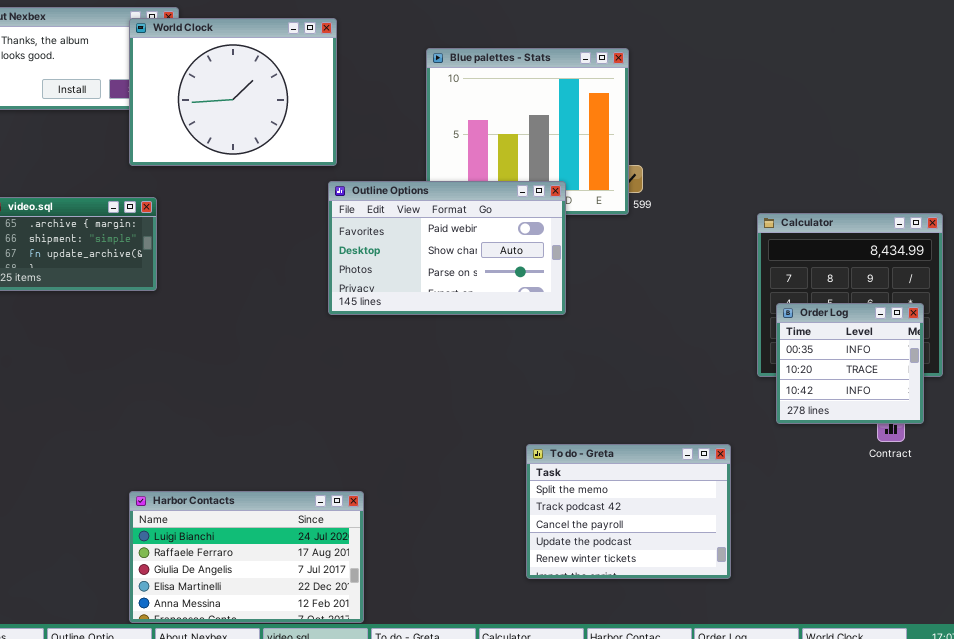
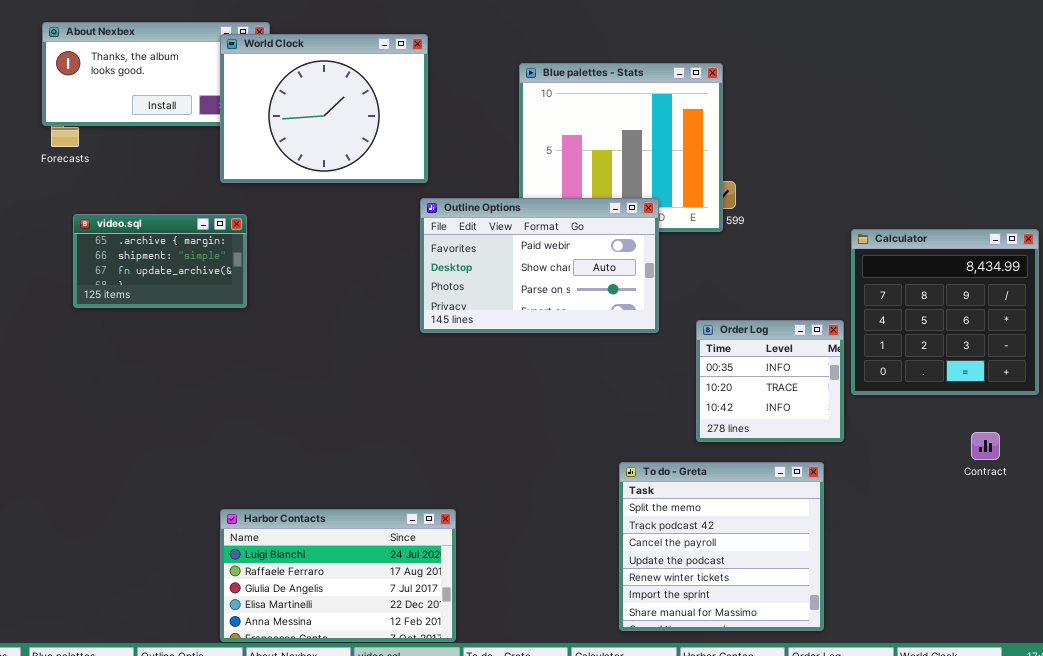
Order Log: [776,303,924,424] -> [696,320,844,442], moved
To do - Greta: [526,444,731,579] -> [619,462,824,631], resized

